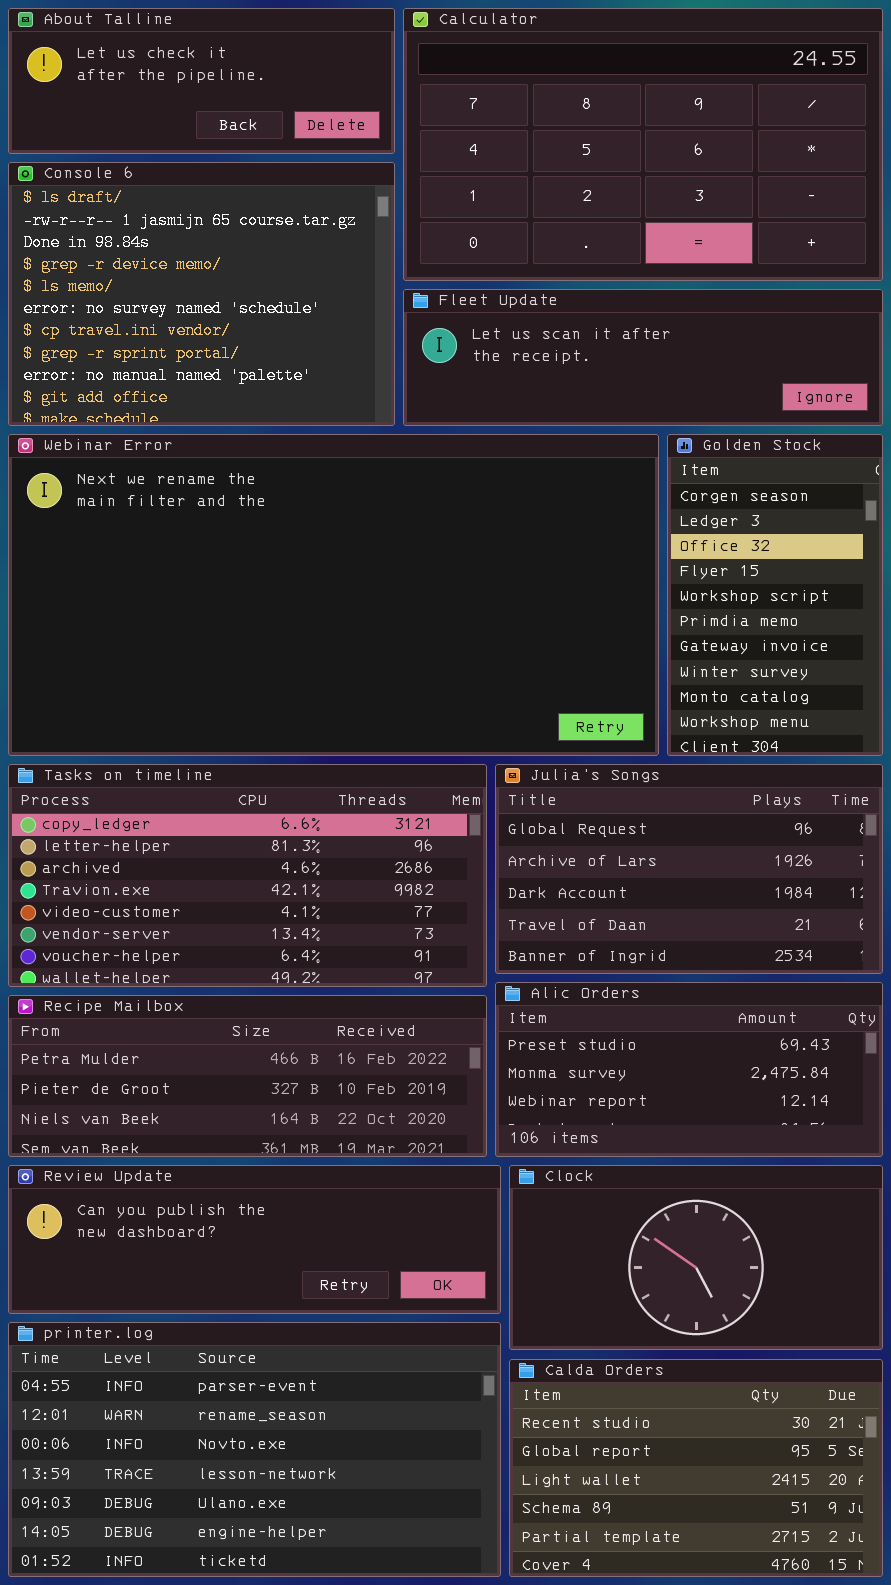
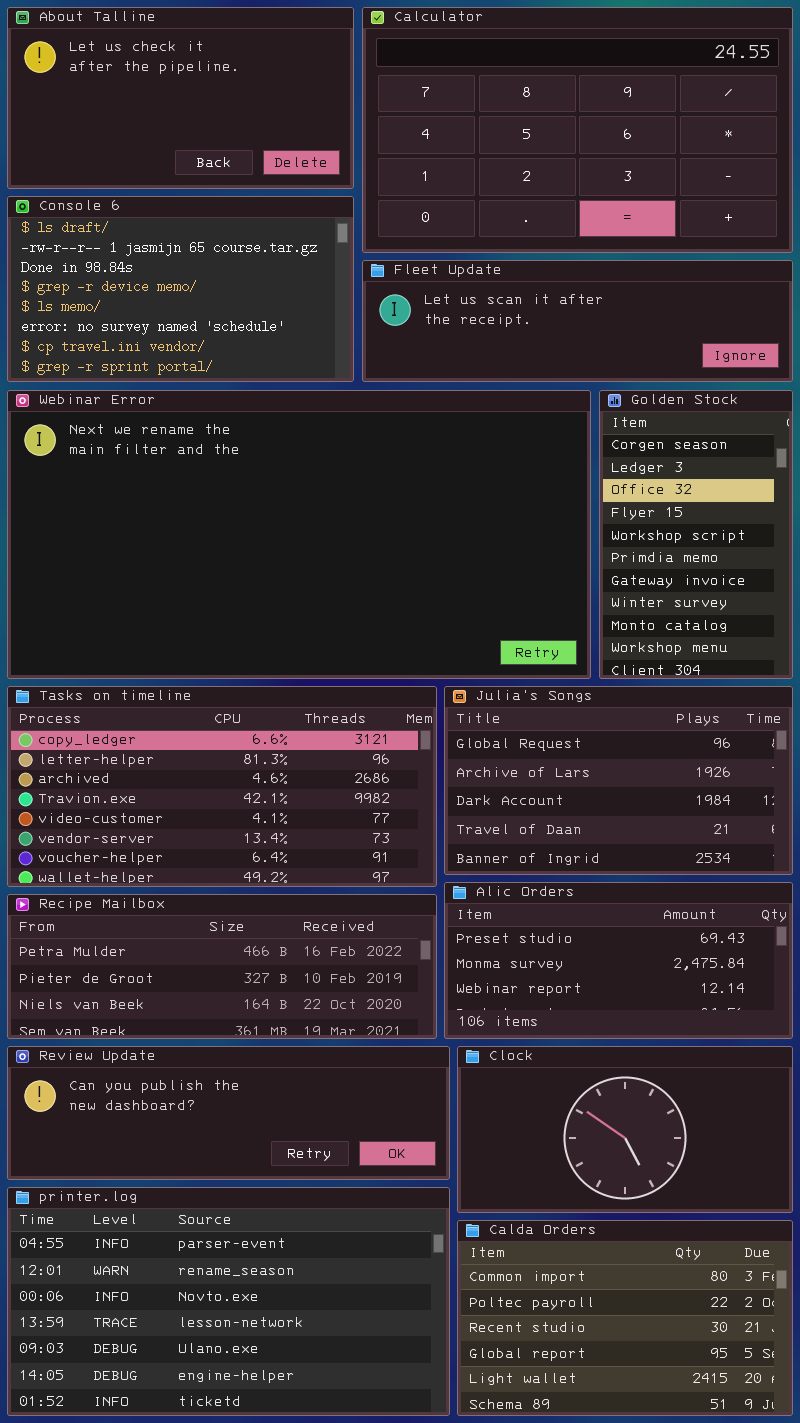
About Talline: [8,8,395,154] -> [7,7,354,189], resized
Console 6: [8,162,395,426] -> [7,196,354,382], resized
Calda Orders: [509,1359,883,1577] -> [457,1220,793,1416], scrolled up 2 rows

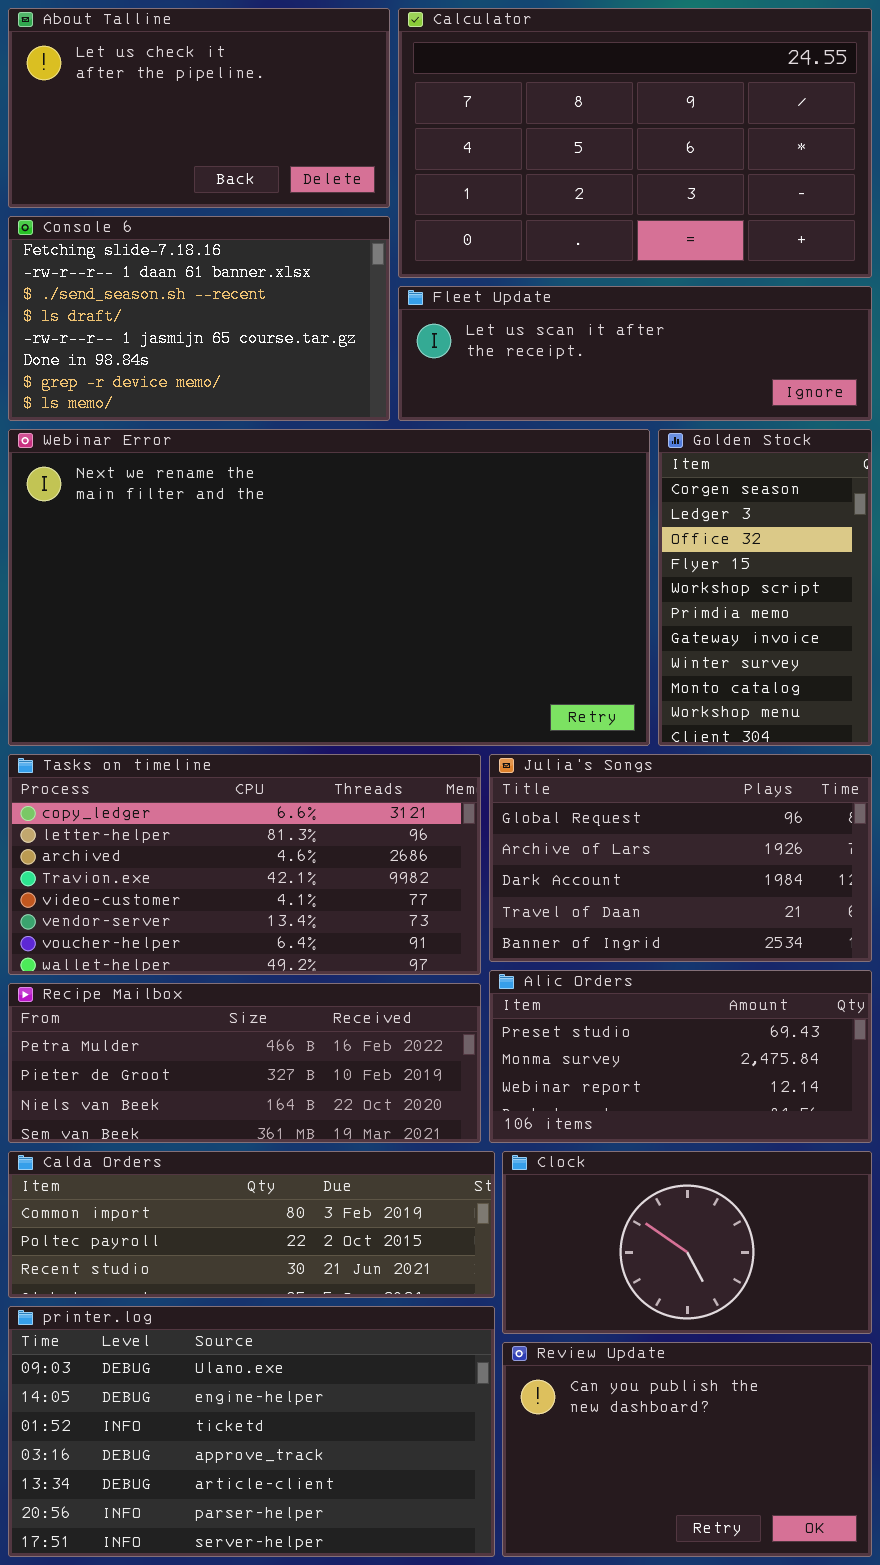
Console 6: [7,196,354,382] -> [8,216,390,421], scrolled up 3 rows
Review Update: [7,1046,450,1180] -> [502,1342,872,1557], moved, resized
printer.log: [7,1187,450,1416] -> [8,1306,495,1557], scrolled down 4 rows
Calda Orders: [457,1220,793,1416] -> [8,1151,495,1298], moved, resized

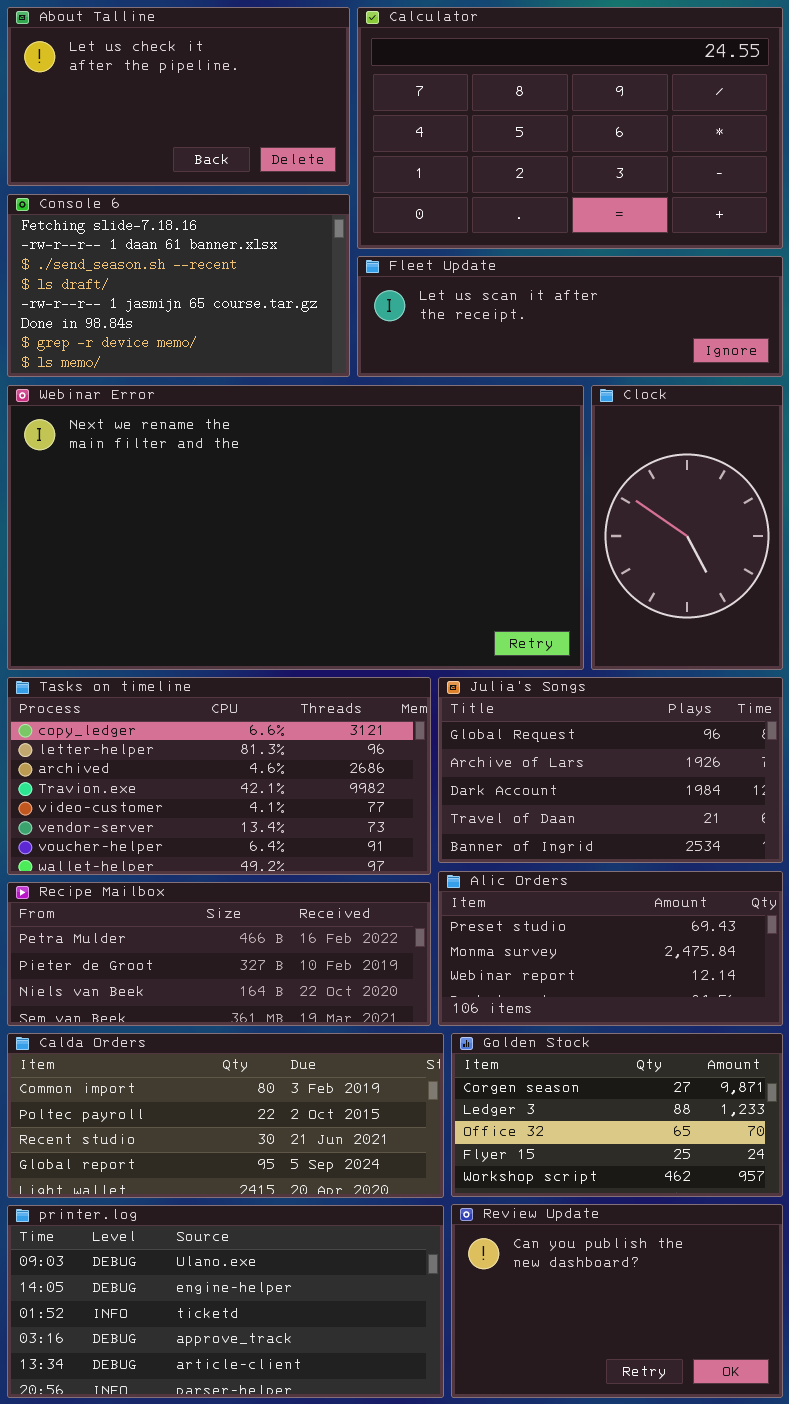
Golden Stock: [658,429,872,746] -> [451,1033,783,1197], moved, resized
Calda Orders: [8,1151,495,1298] -> [7,1033,444,1198], resized
Clock: [502,1151,872,1334] -> [591,385,783,670], moved, resized
printer.log: [8,1306,495,1557] -> [7,1205,444,1398], resized

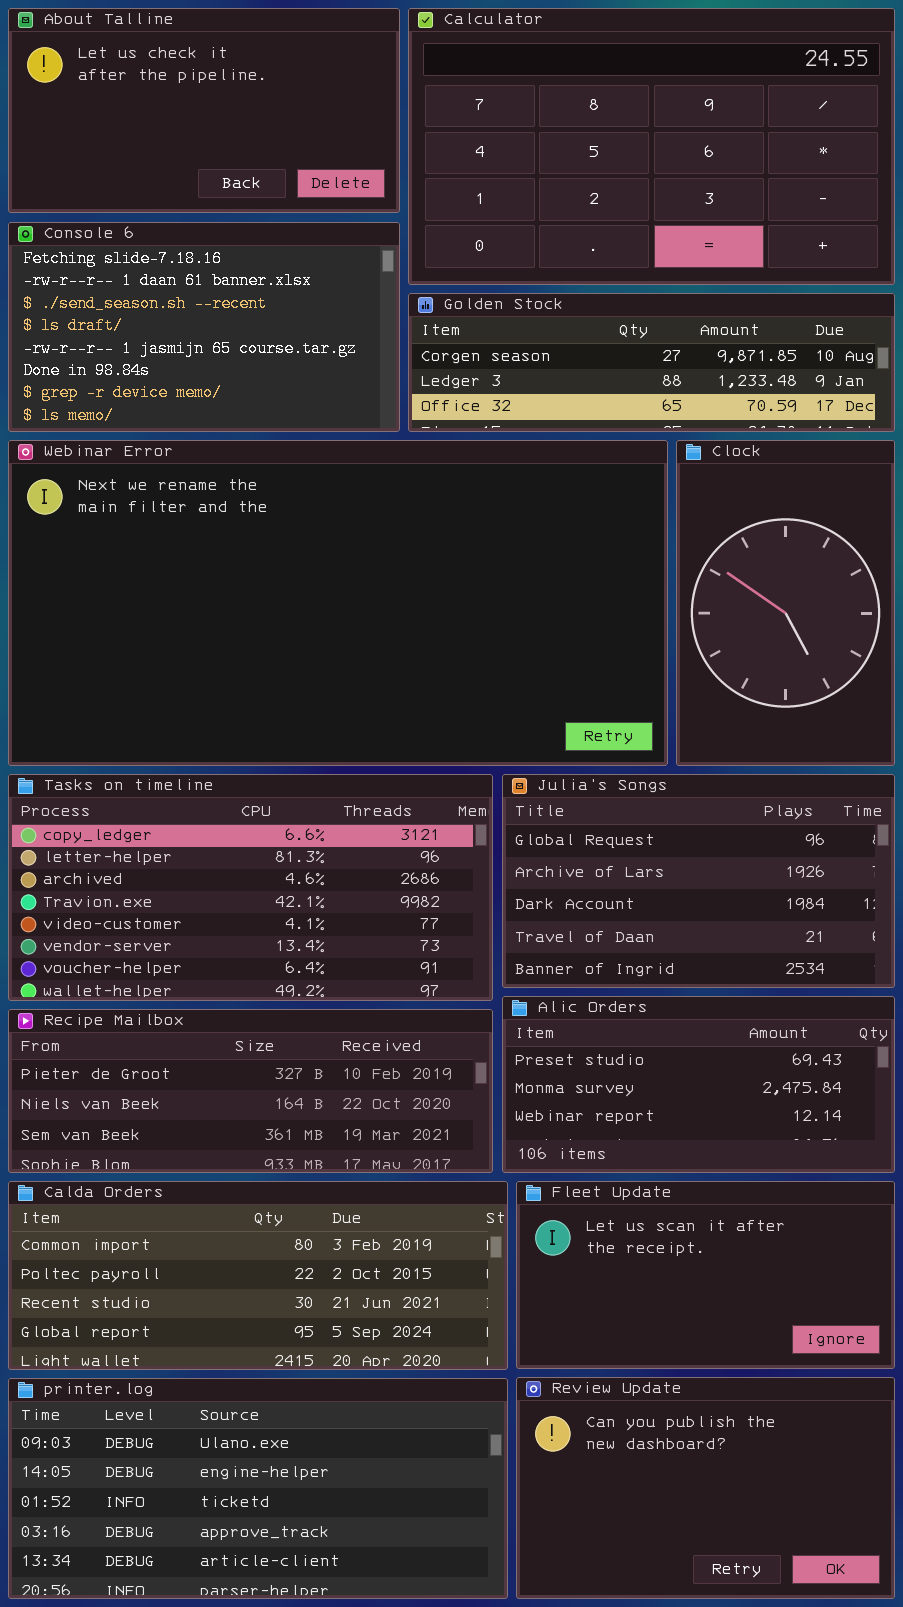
Fleet Update: [357,256,783,377] -> [516,1181,895,1369], moved, resized
Recipe Mailbox: [7,882,431,1026] -> [8,1009,493,1173], scrolled down 1 row
Golden Stock: [451,1033,783,1197] -> [408,293,895,432], moved, resized

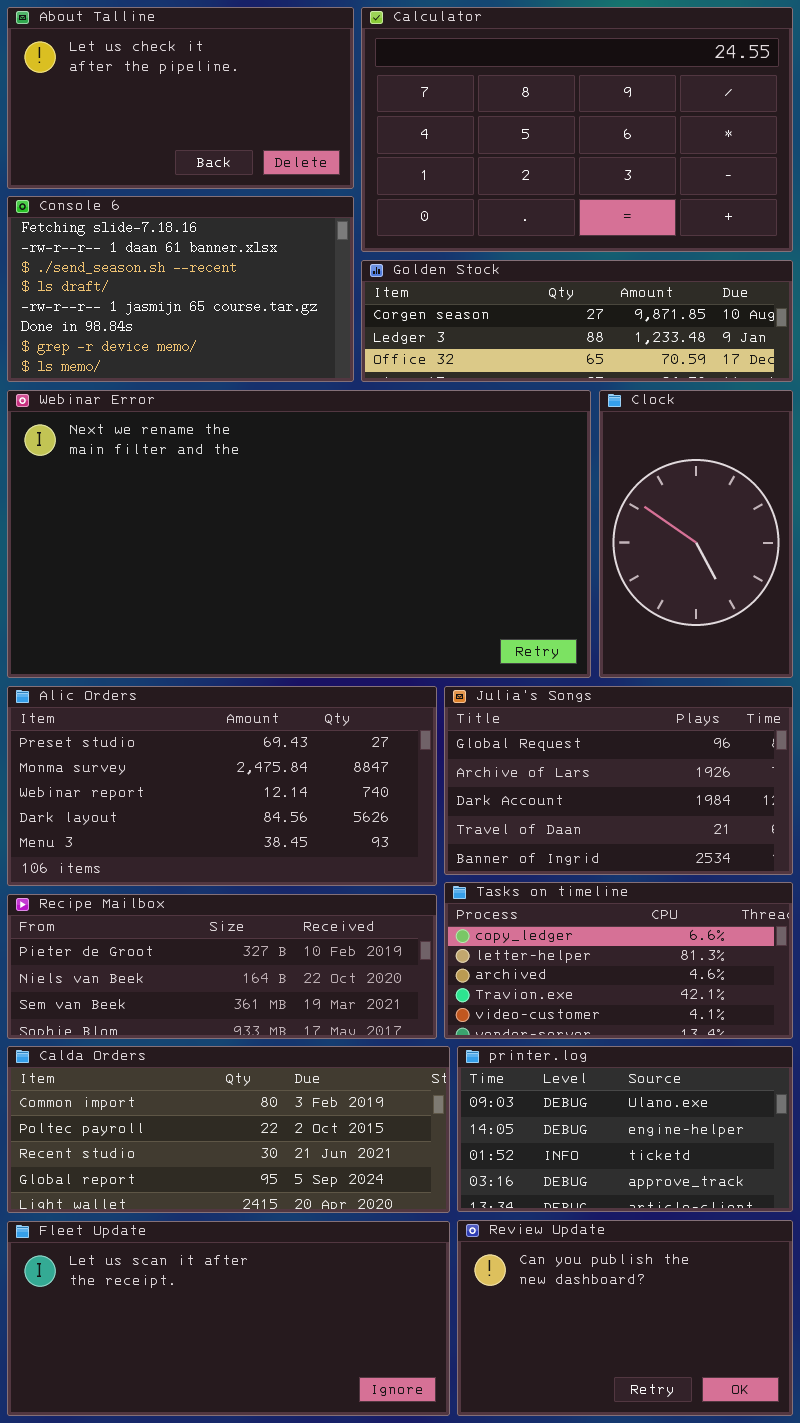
Tasks on timeline: [8,774,493,1001] -> [444,882,793,1039], moved, resized
Alic Orders: [502,996,895,1173] -> [7,686,437,886], moved, resized
Fleet Update: [516,1181,895,1369] -> [7,1221,450,1416], moved, resized
printer.log: [8,1378,508,1599] -> [457,1046,793,1212], moved, resized

